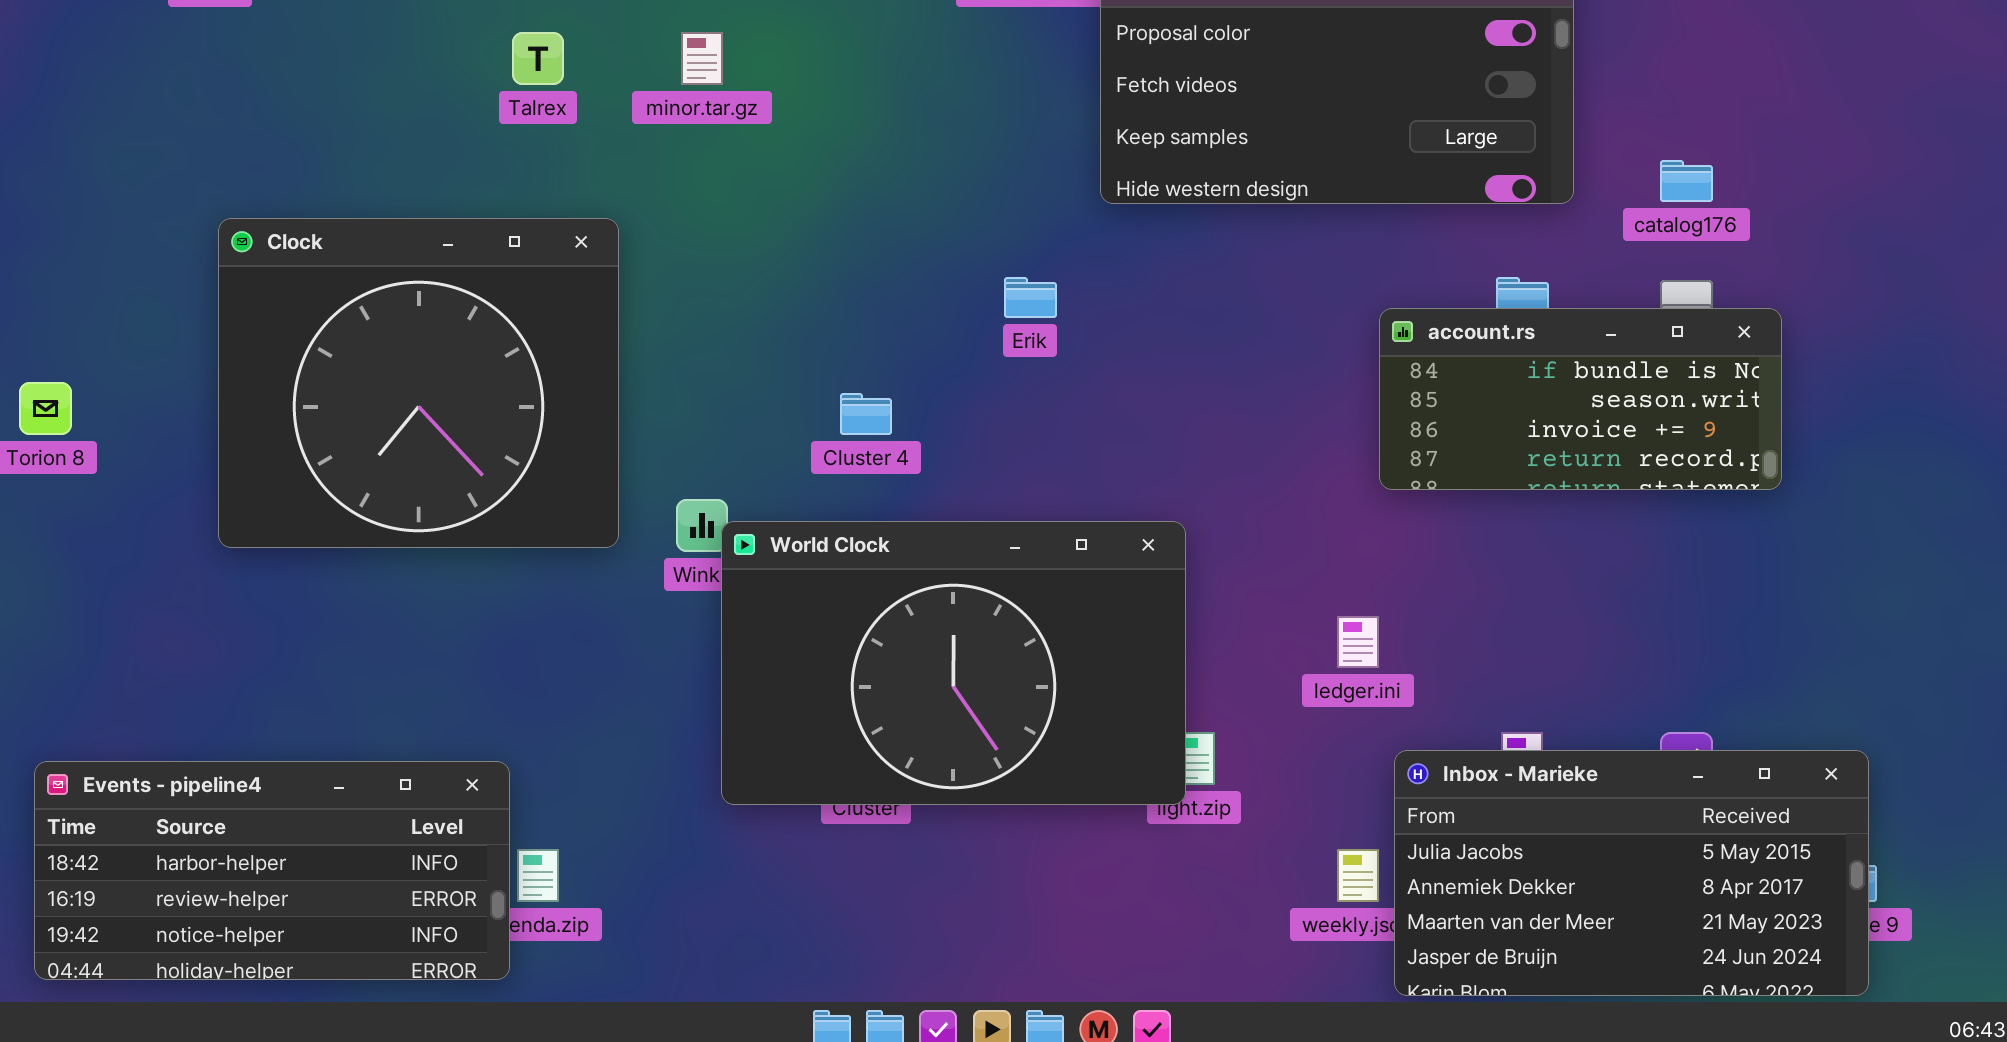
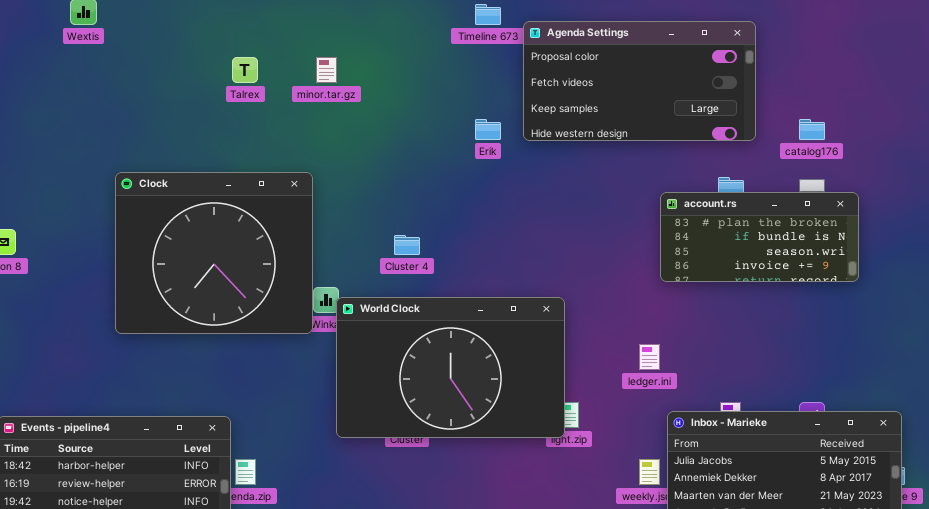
Clock: [218,218,619,548] -> [115,172,313,334], moved
Erik: [1004,277,1057,318] -> [475,119,501,140], moved
account.rs: [1379,308,1782,490] -> [660,192,859,282], scrolled up 1 row

